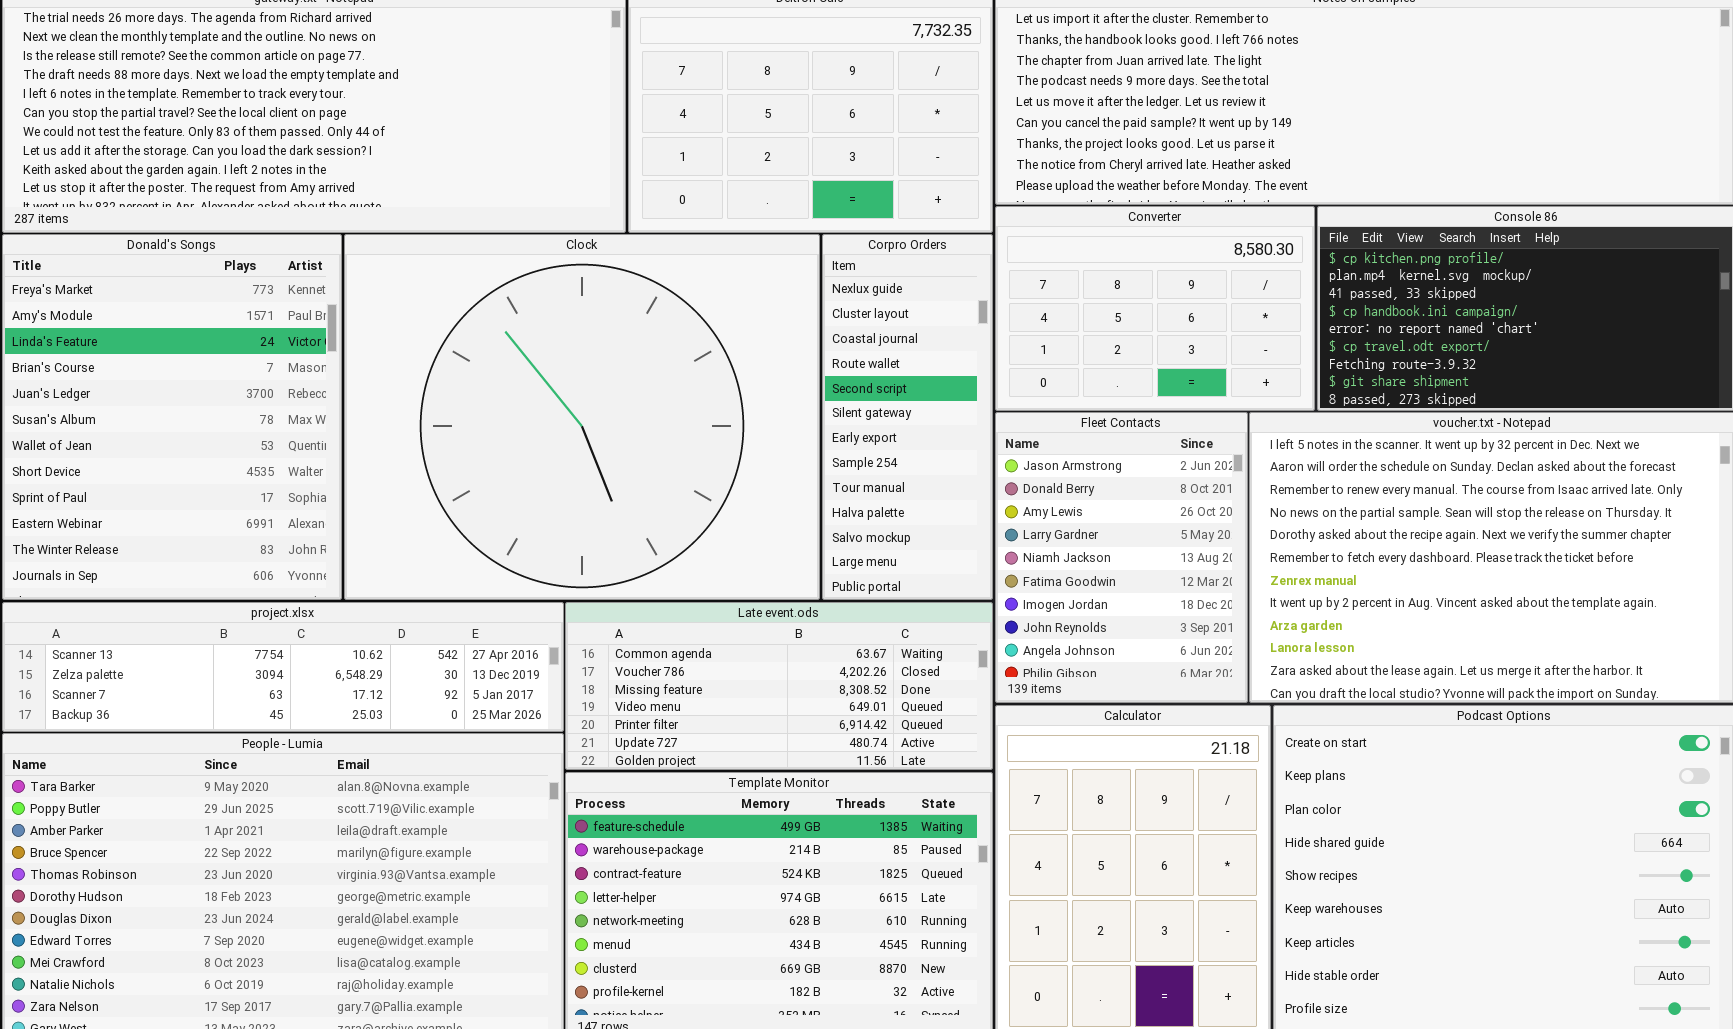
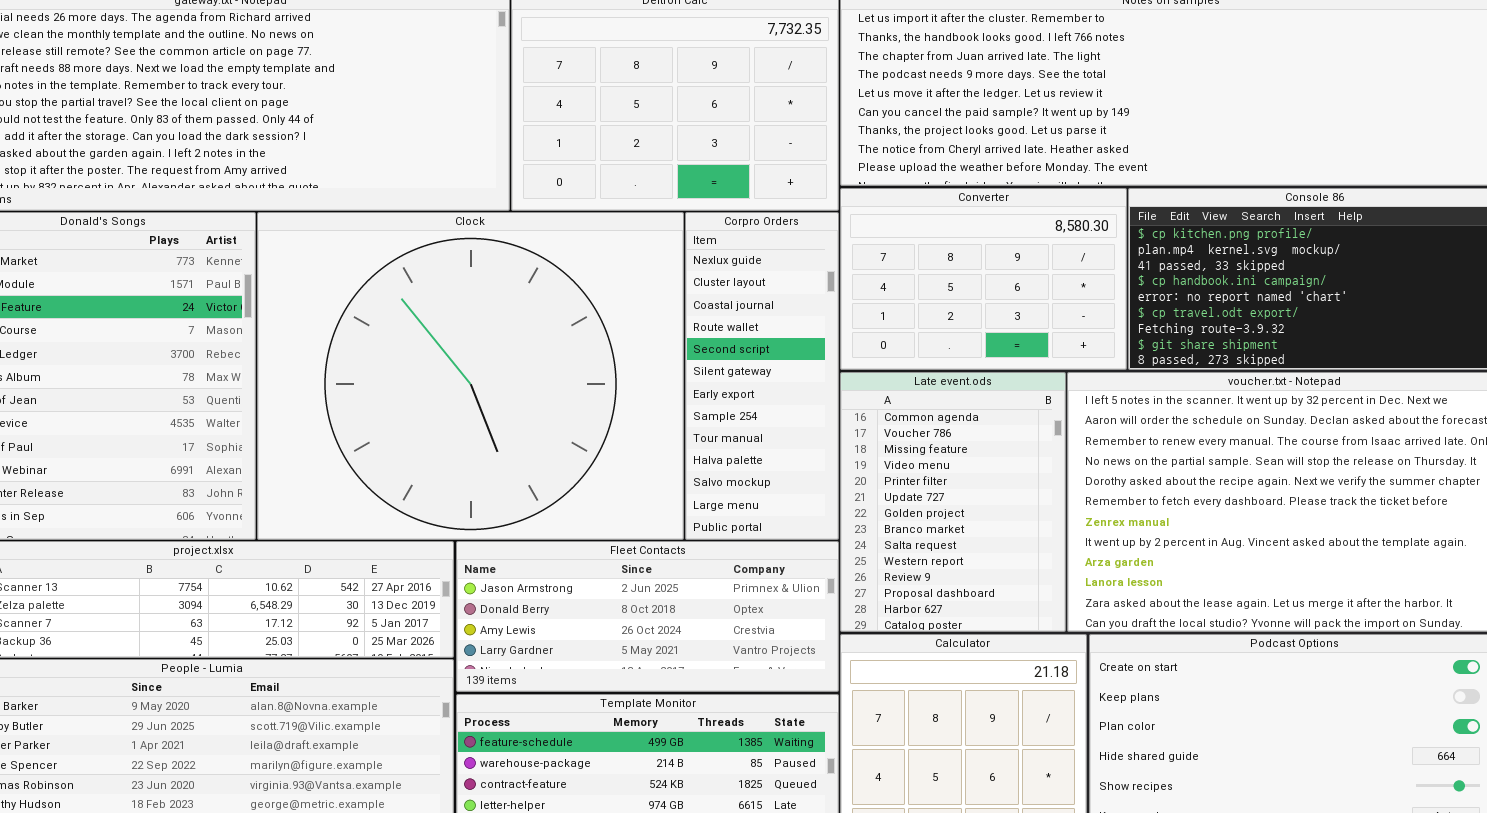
Fleet Contacts: [995,412,1248,703] -> [456,541,839,692], moved, resized
Late event.ods: [565,602,993,770] -> [840,372,1066,632], moved, resized

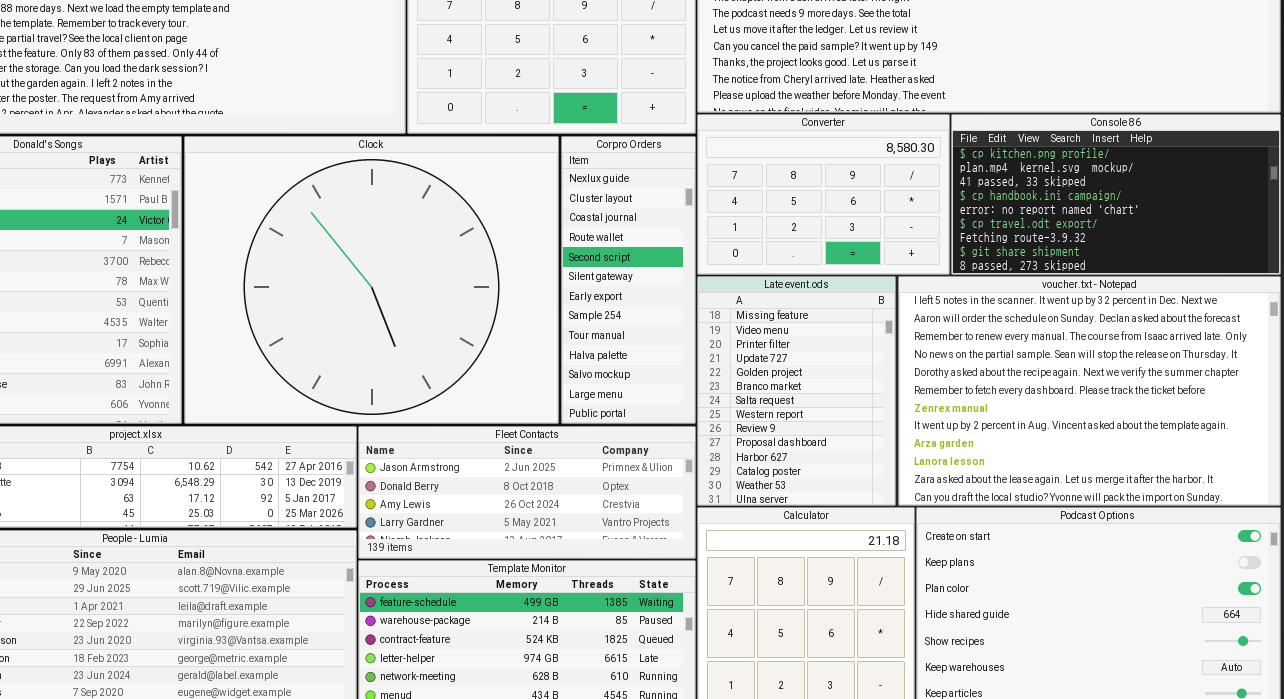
Late event.ods: [840,372,1066,632] -> [697,276,896,506], scrolled down 2 rows

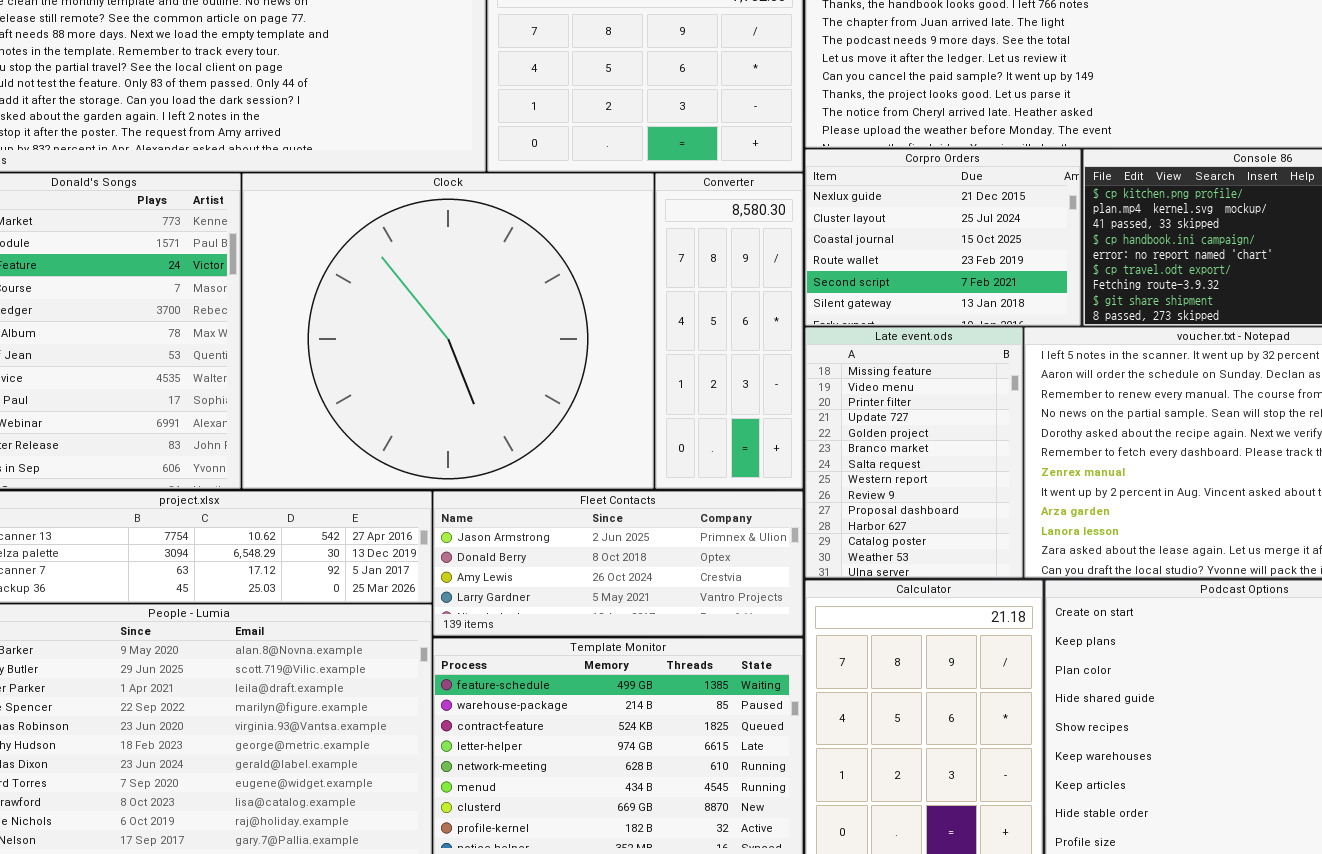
Converter: [697,114,950,275] -> [655,173,803,489], moved, resized
Corpro Orders: [561,136,696,424] -> [805,149,1081,326], moved, resized

